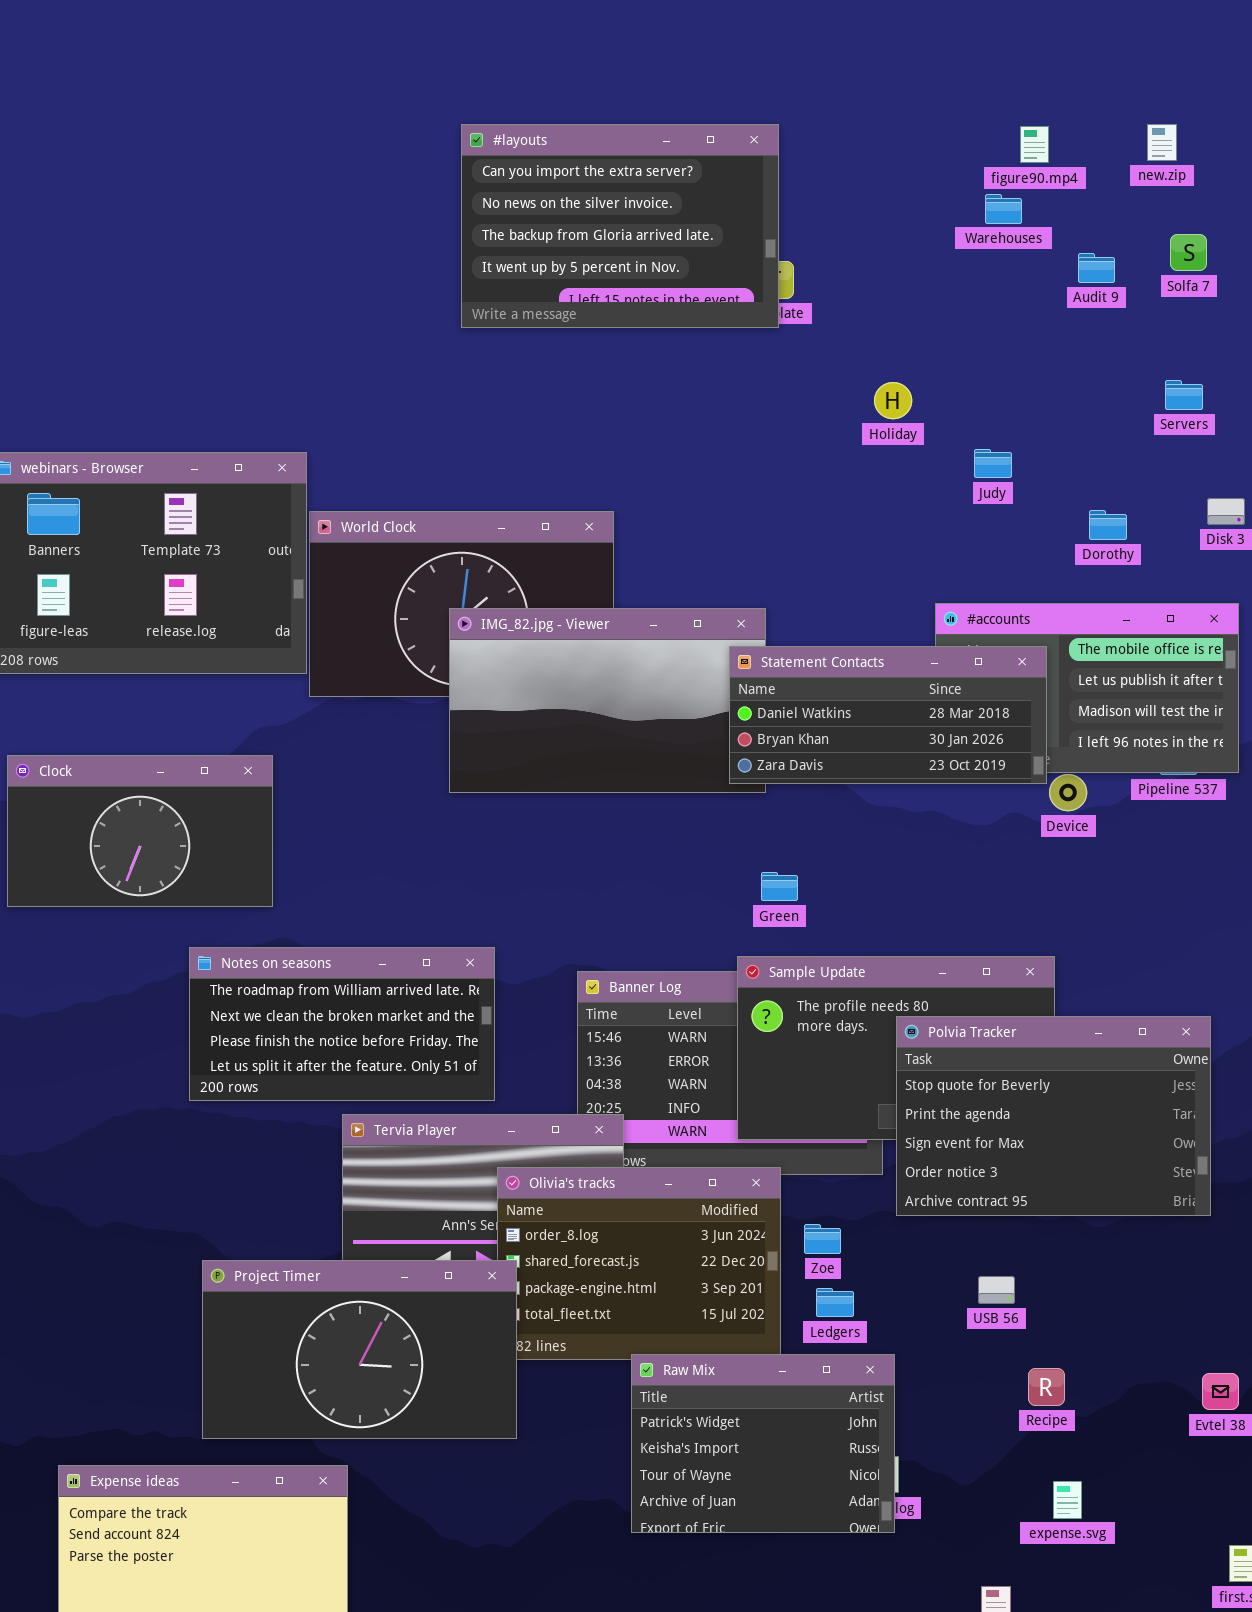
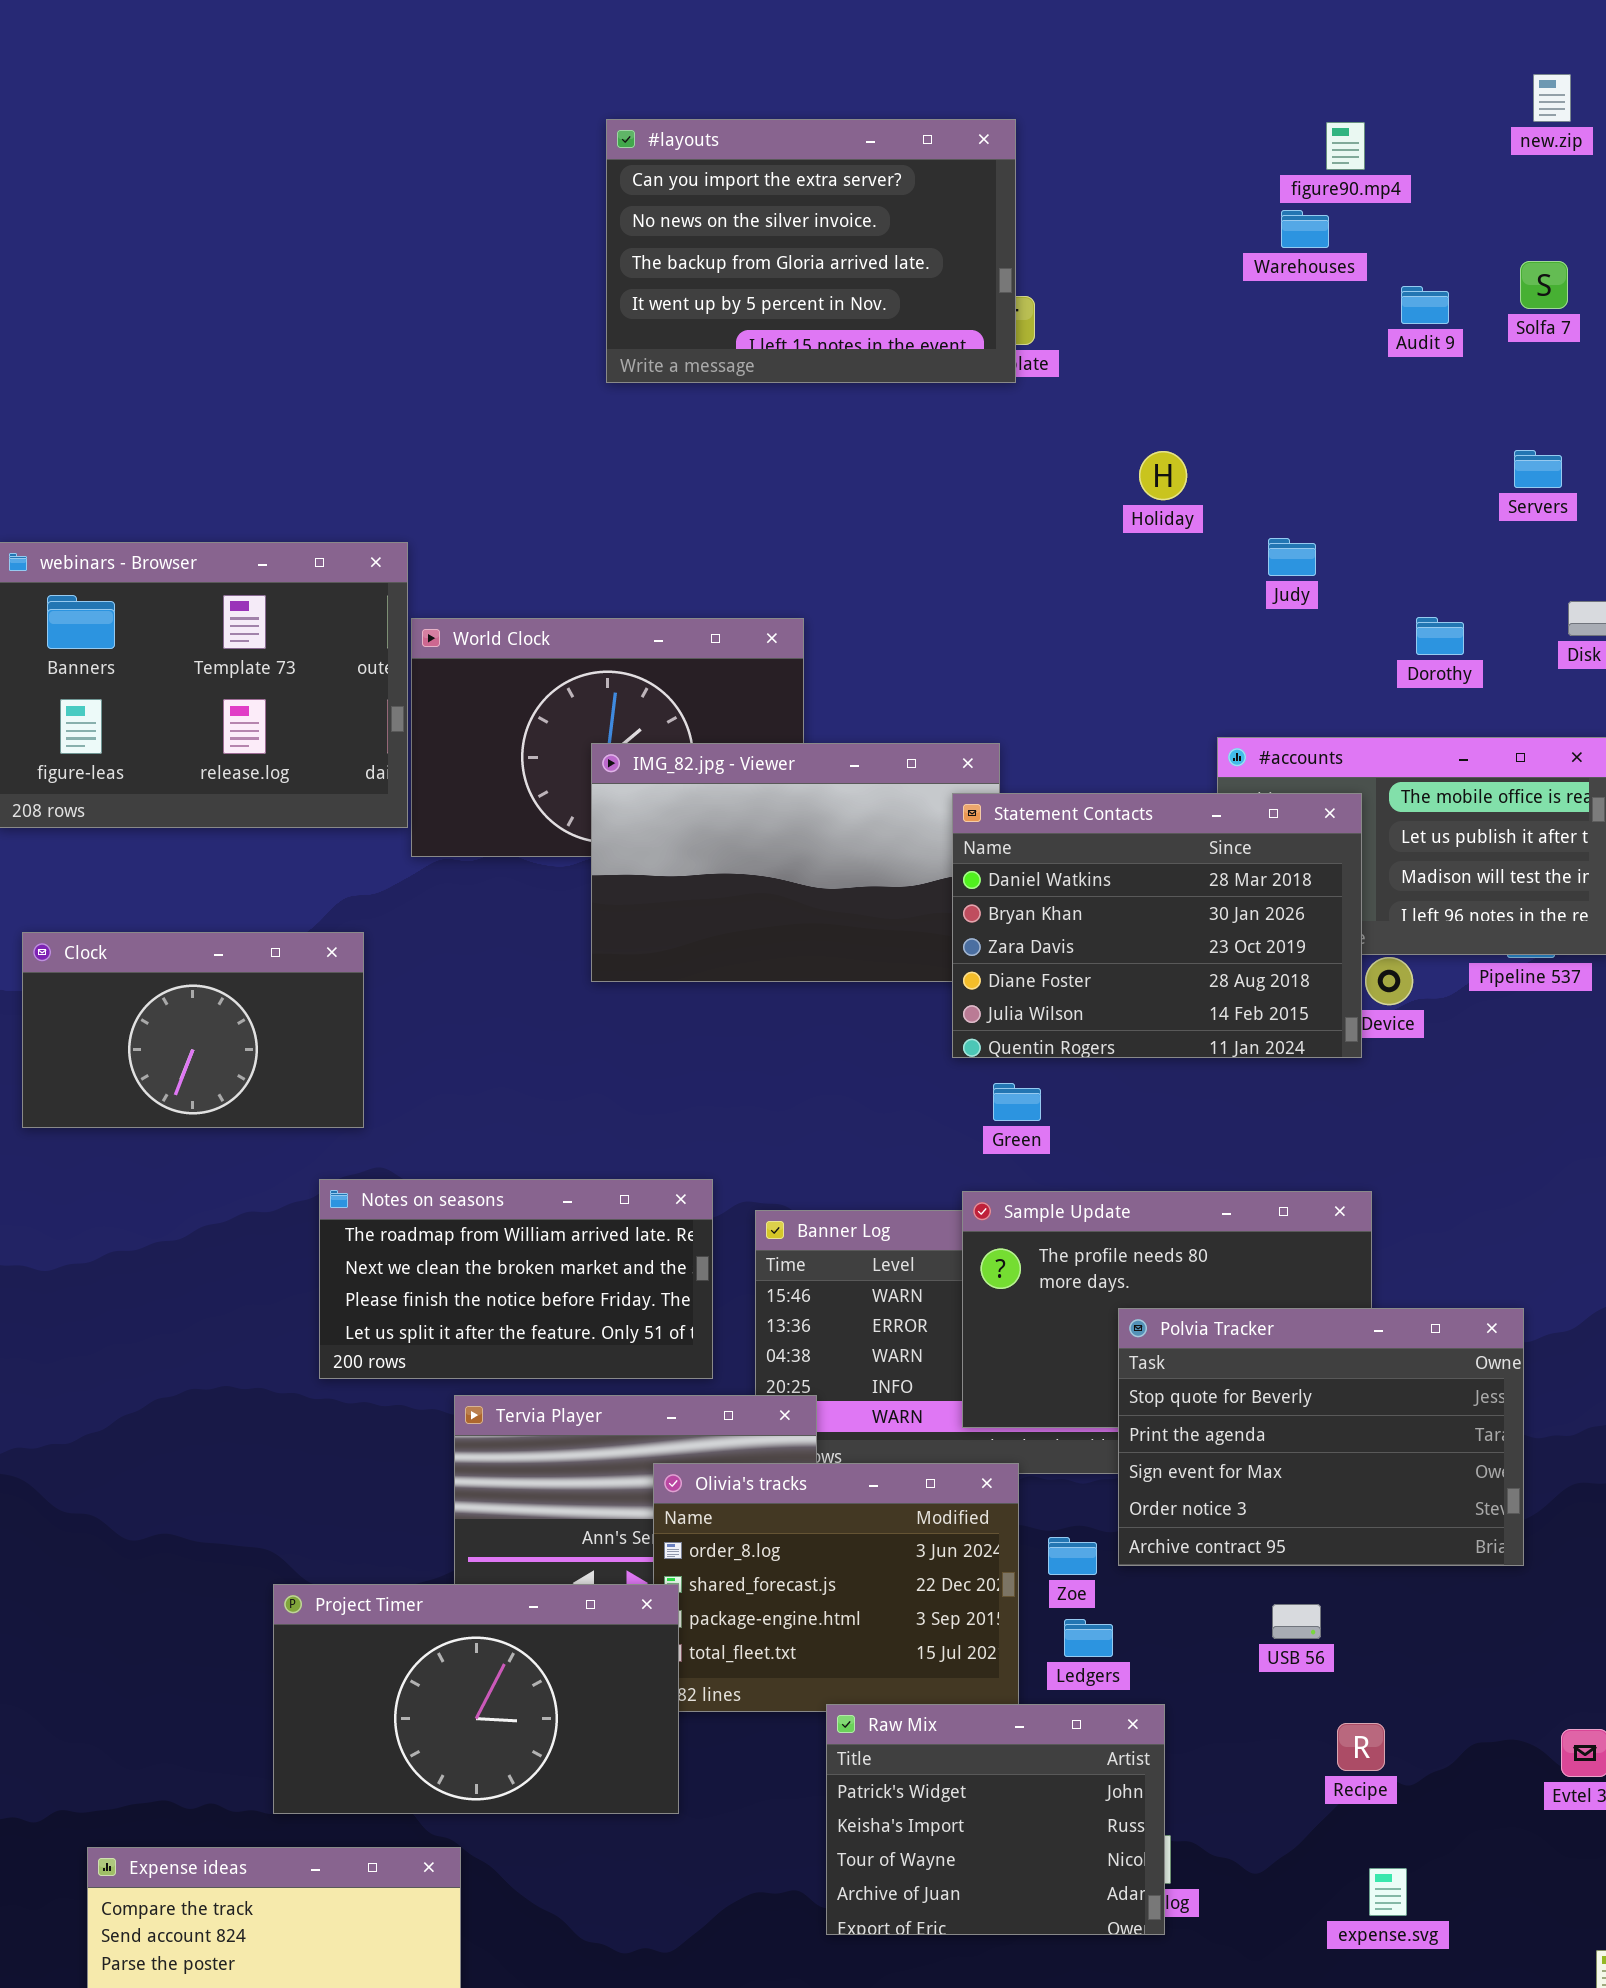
new.zip: [1147,124,1177,161] -> [1533,74,1571,122], moved
Statement Contacts: [729,646,1047,784] -> [952,793,1362,1058], resized
Notes on seasons: [189,947,495,1101] -> [319,1179,713,1379], moved
Polvia Tracker: [896,1016,1211,1216] -> [1118,1308,1524,1566], moved

